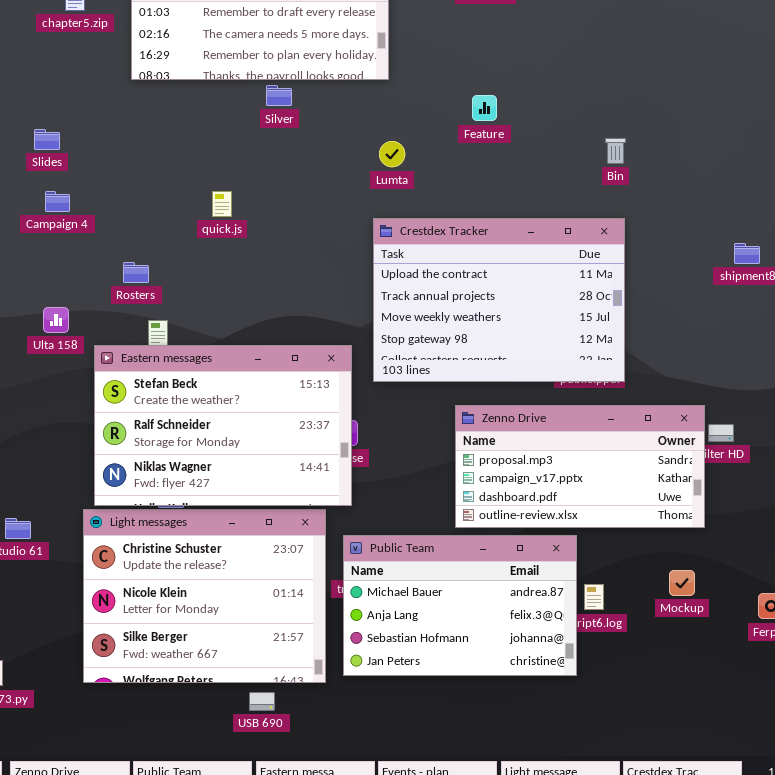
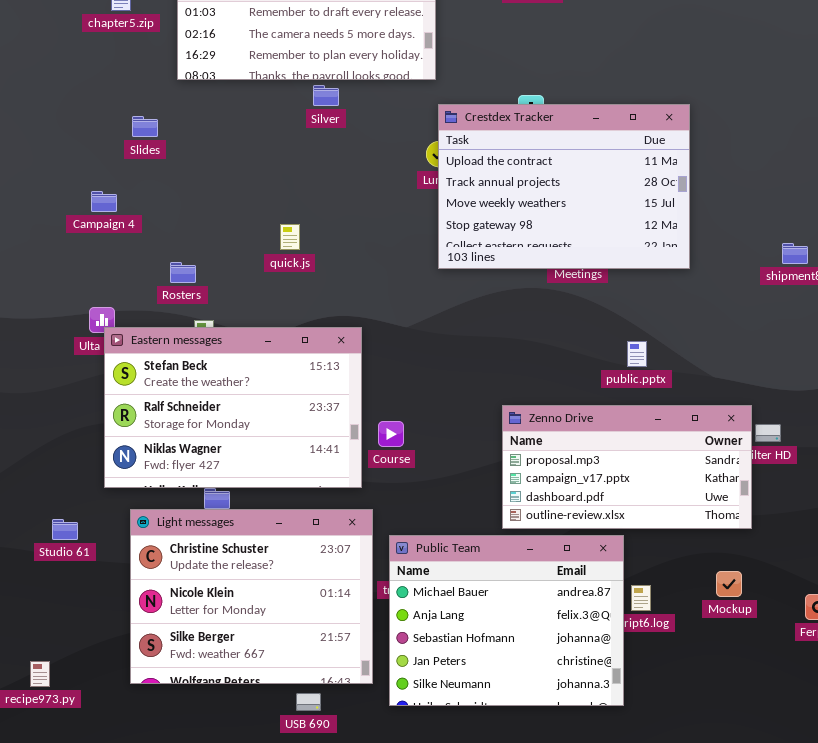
Slides: [34,129,60,150] -> [132,116,158,137], moved
quick.js: [212,191,232,217] -> [280,224,300,250], moved
Crestdex Tracker: [373,218,625,382] -> [438,104,690,269], moved
Eastern messages: [94,345,352,506] -> [104,327,362,488], moved
Public Team: [343,535,577,676] -> [389,535,624,706], resized

